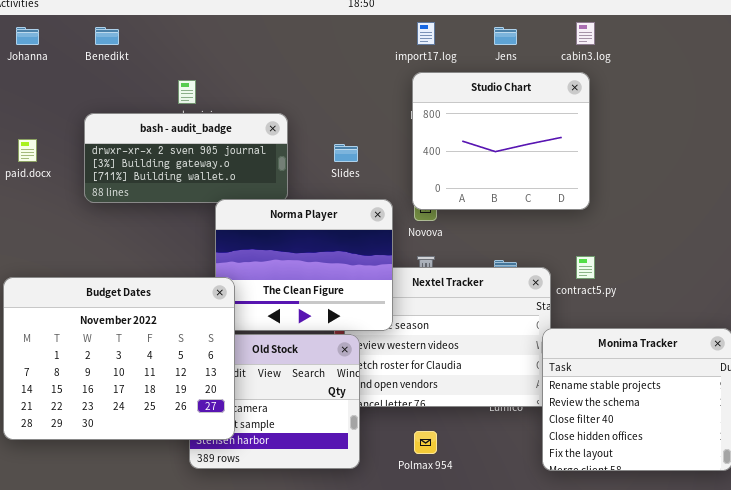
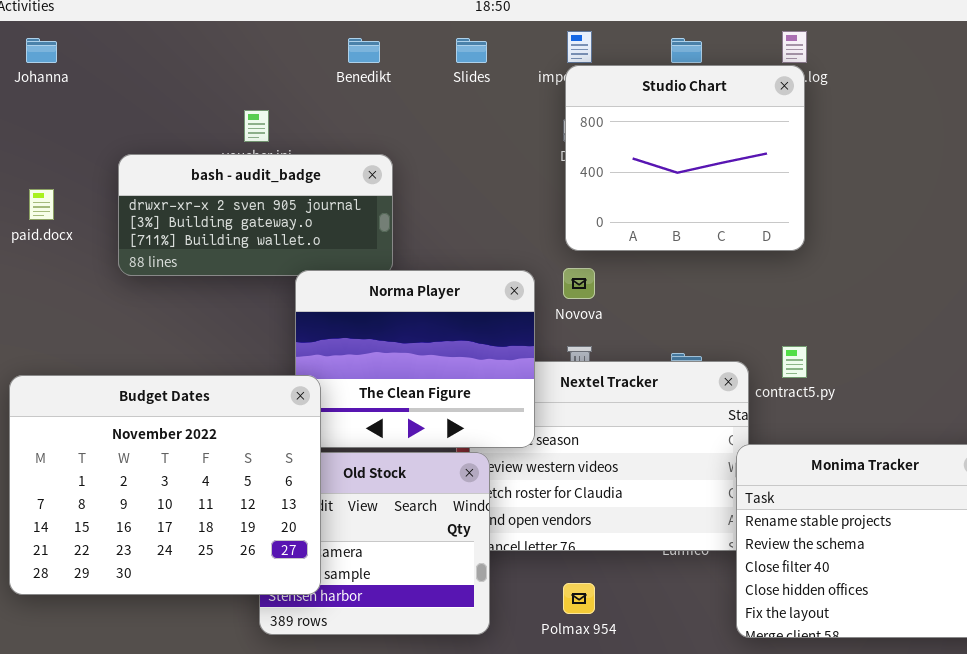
Benedikt: [95,27,119,45] -> [348,38,380,63], moved
Studio Chart: [412,72,590,210] -> [565,65,805,251], moved
Slides: [334,144,358,162] -> [456,38,487,63], moved

